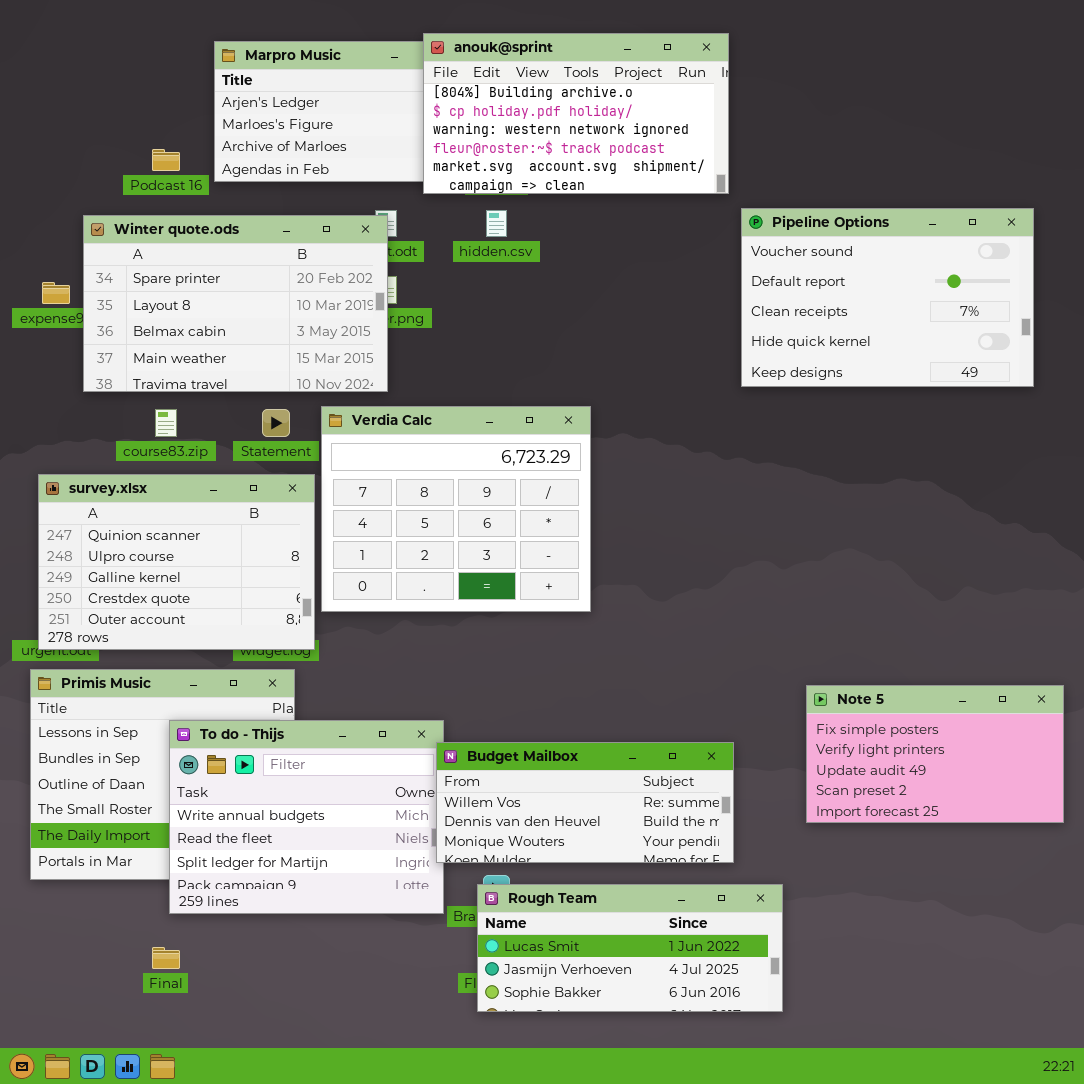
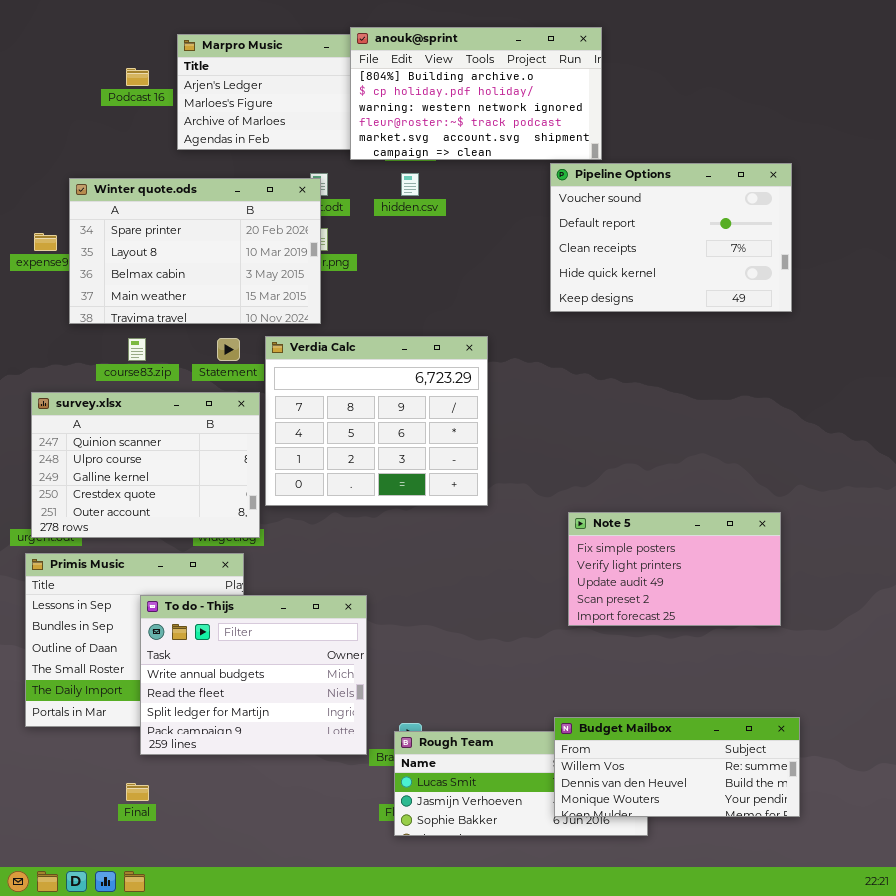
Podcast 16: [152,149,180,171] -> [126,68,149,86], moved
Pipeline Options: [741,208,1034,387] -> [550,163,792,312], moved
Note 5: [806,685,1064,823] -> [568,512,781,626], moved
Budget Mailbox: [436,742,734,863] -> [554,717,800,817], moved

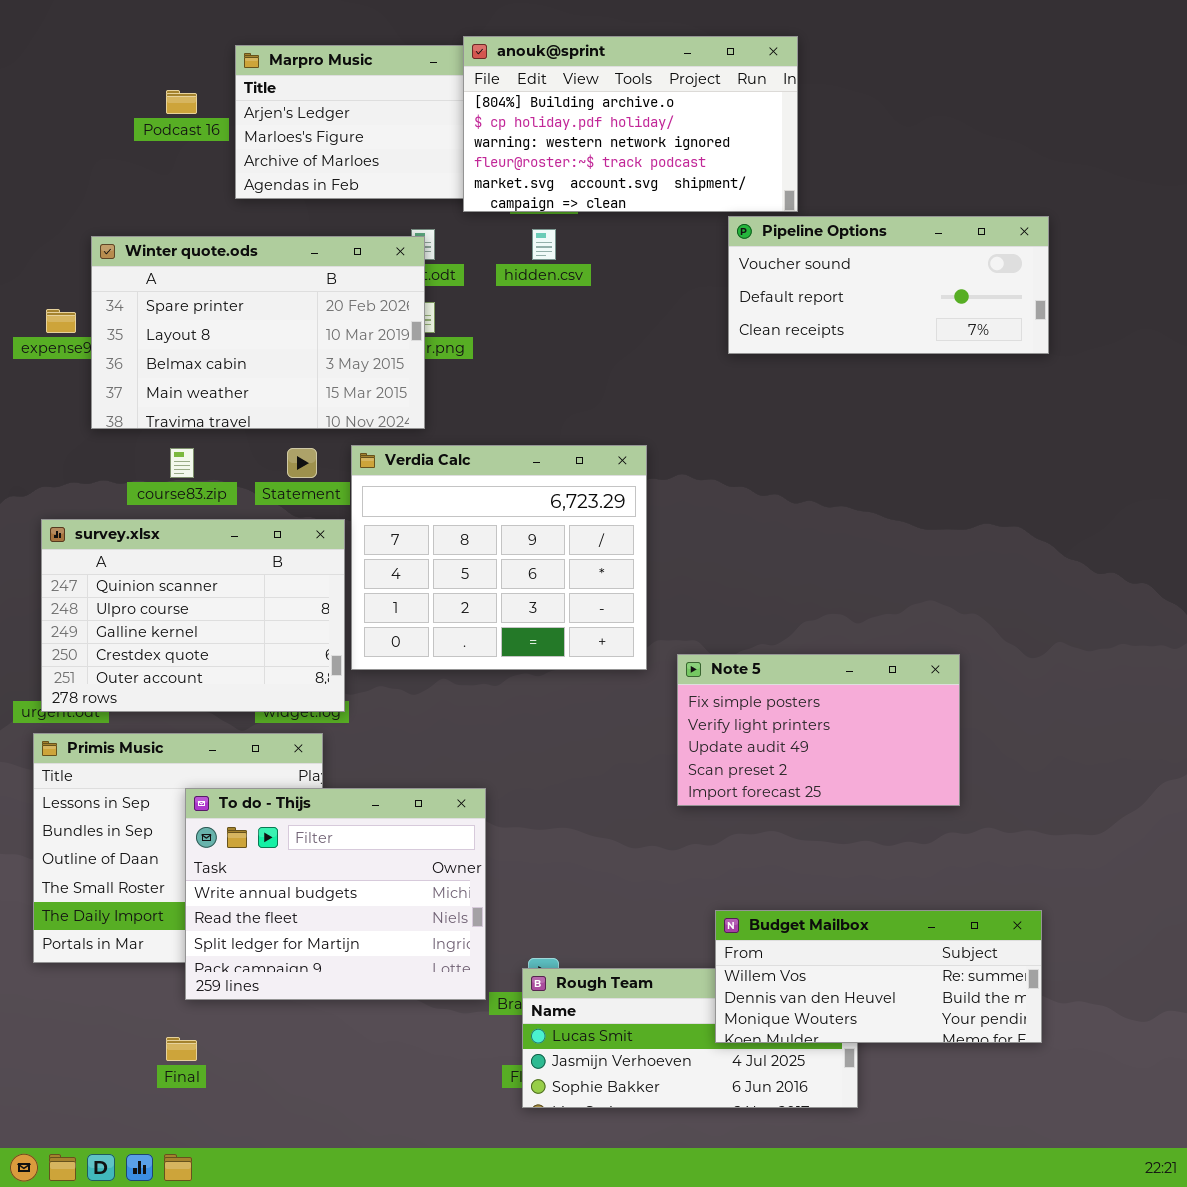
Pipeline Options: [550,163,792,312] -> [728,216,1049,354], resized
Note 5: [568,512,781,626] -> [677,654,960,806], moved
Budget Mailbox: [554,717,800,817] -> [715,910,1042,1043], moved

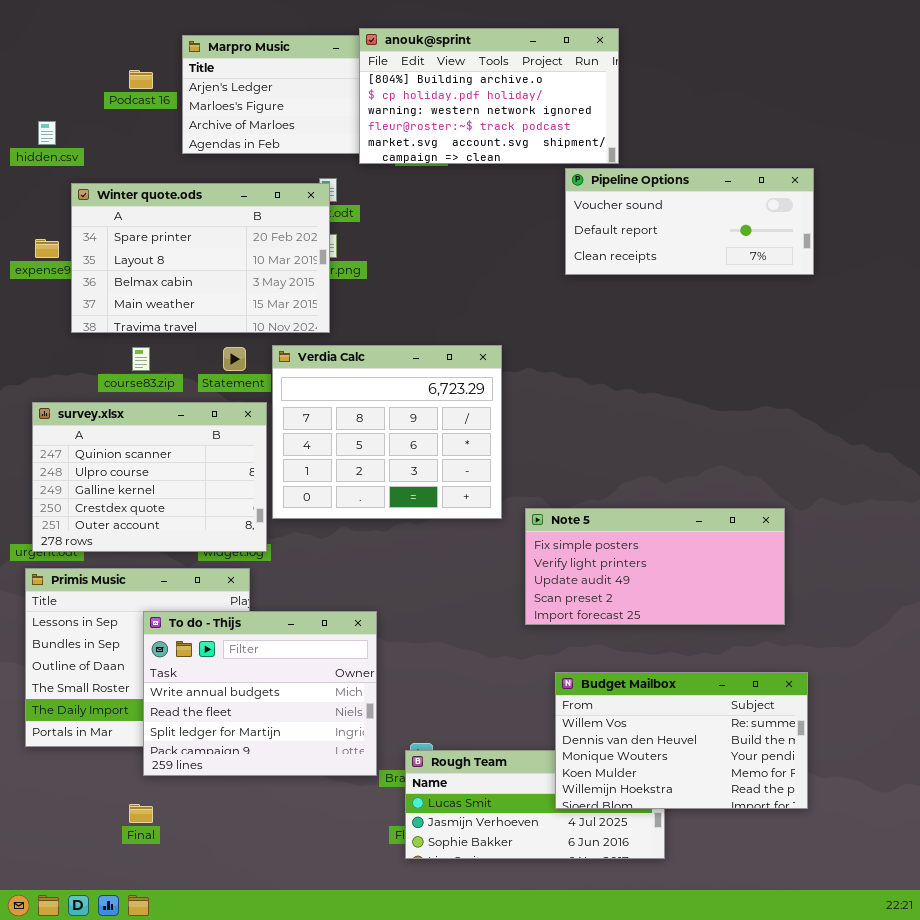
hidden.csv: [532,229,556,260] -> [38,121,56,145], moved
Note 5: [677,654,960,806] -> [525,508,785,625], resized
Budget Mailbox: [715,910,1042,1043] -> [555,672,808,809], resized

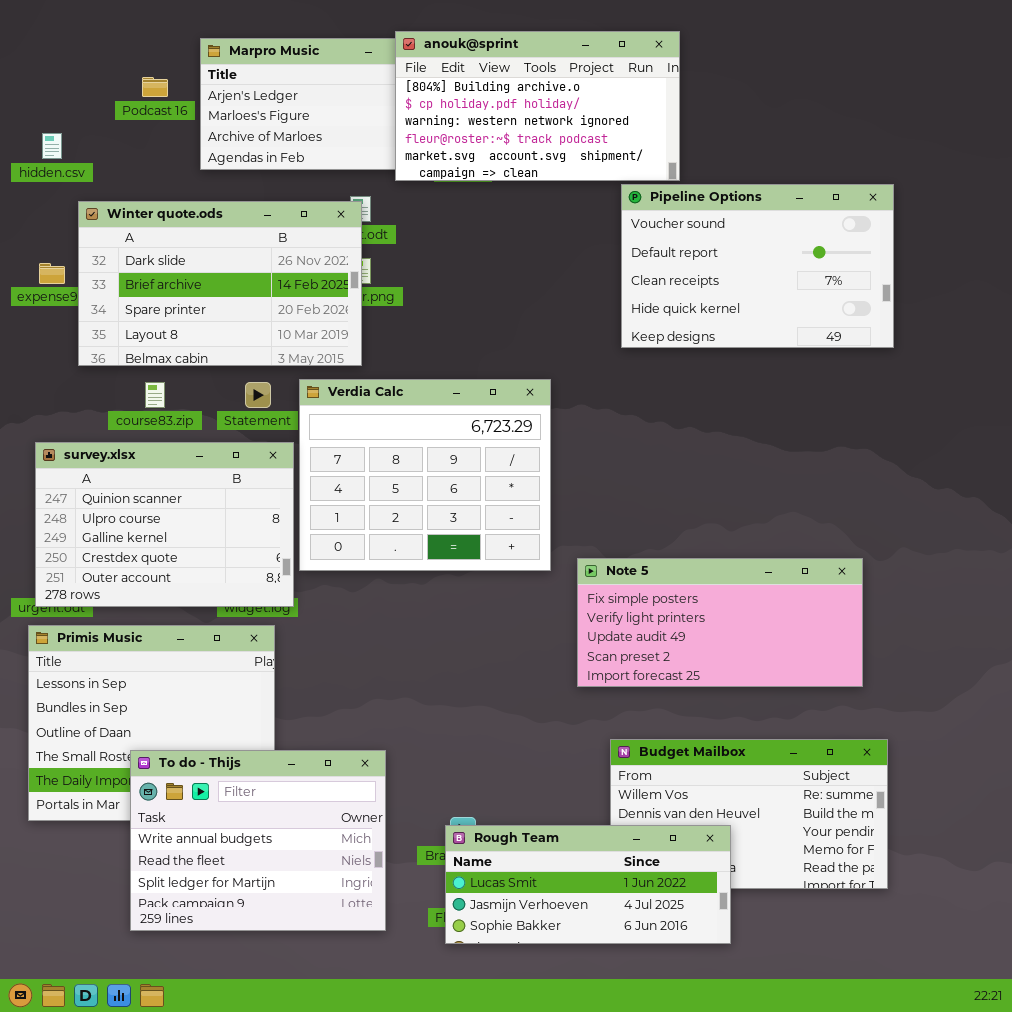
Pipeline Options: [565,168,814,275] -> [621,184,894,348], resized
Winter quote.ods: [71,183,330,333] -> [78,201,362,366], scrolled up 2 rows
To do - Thijs: [143,611,377,776] -> [130,750,386,931], moved
Rough Team: [405,750,665,859] -> [445,825,731,944], raised

